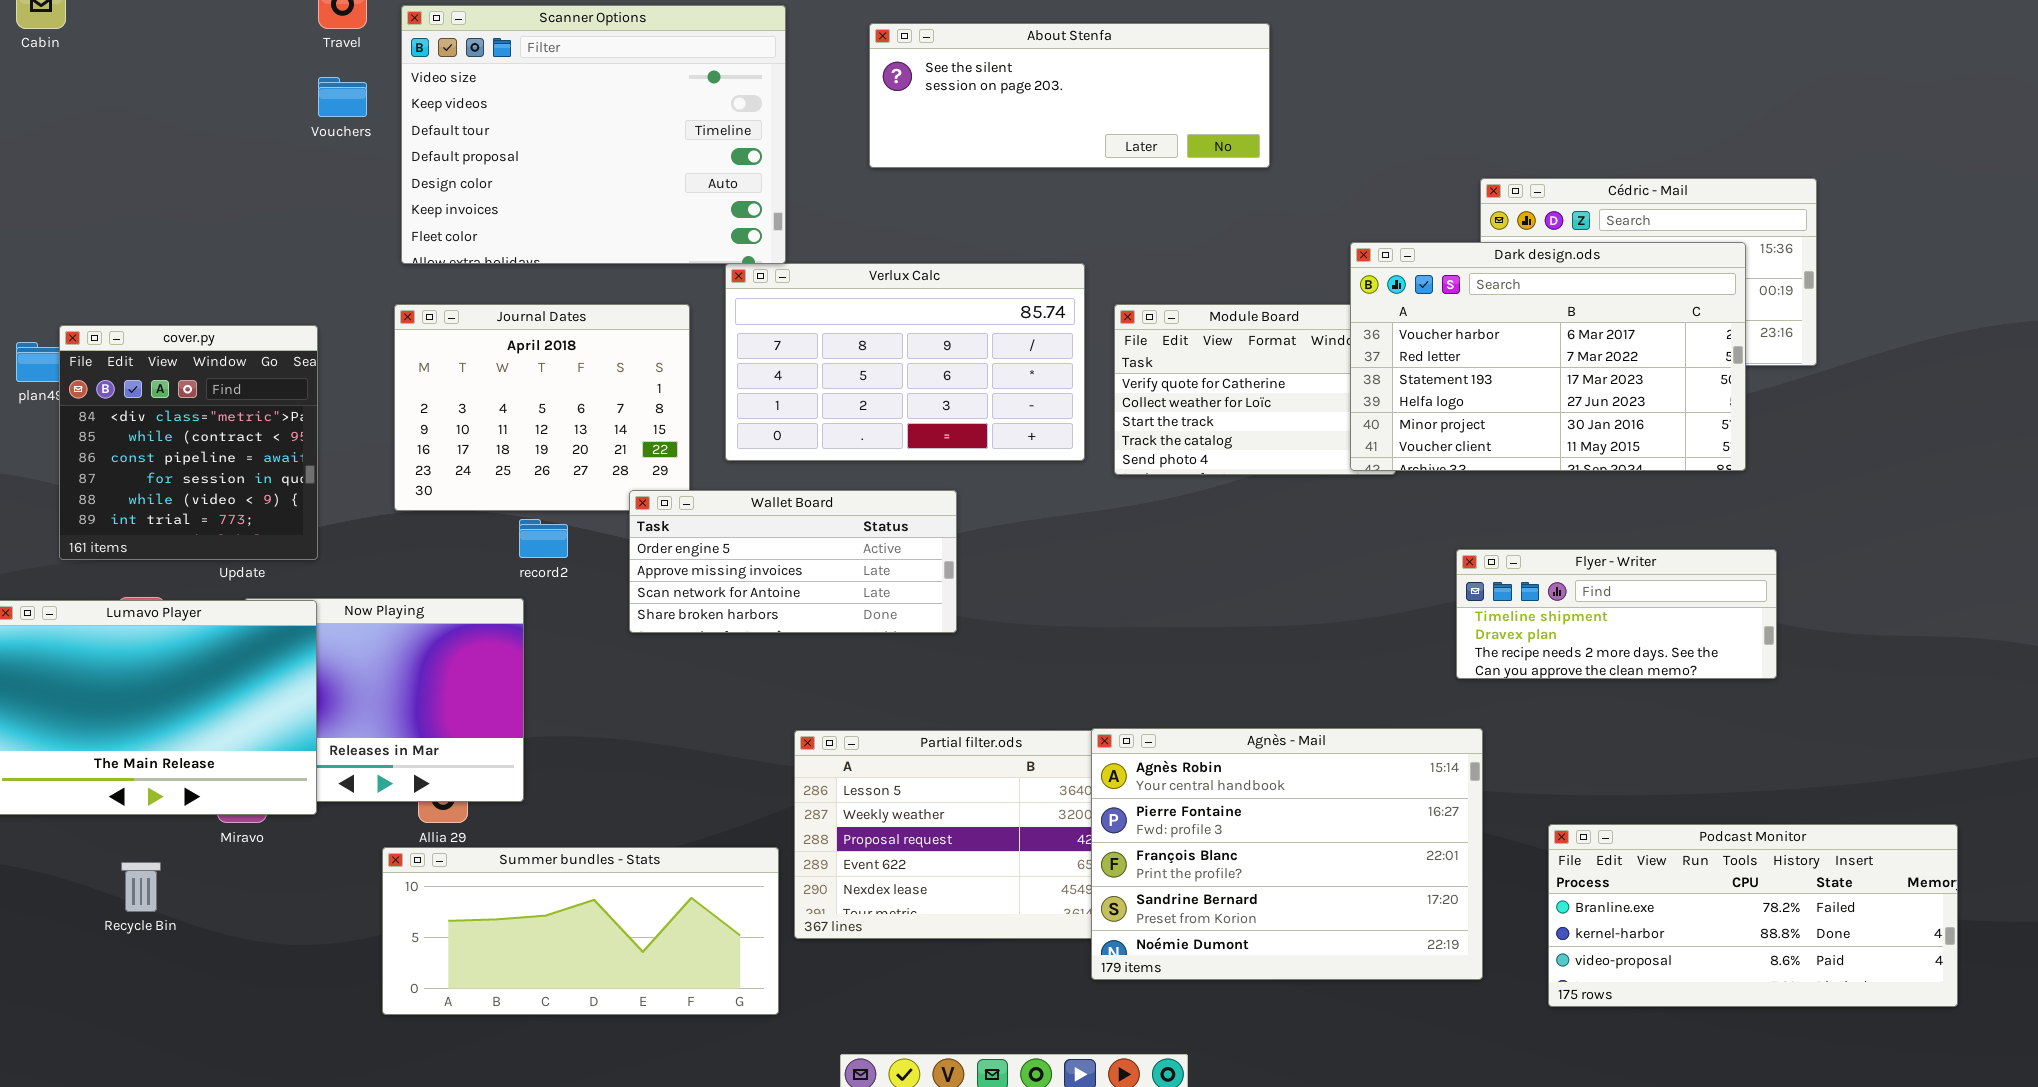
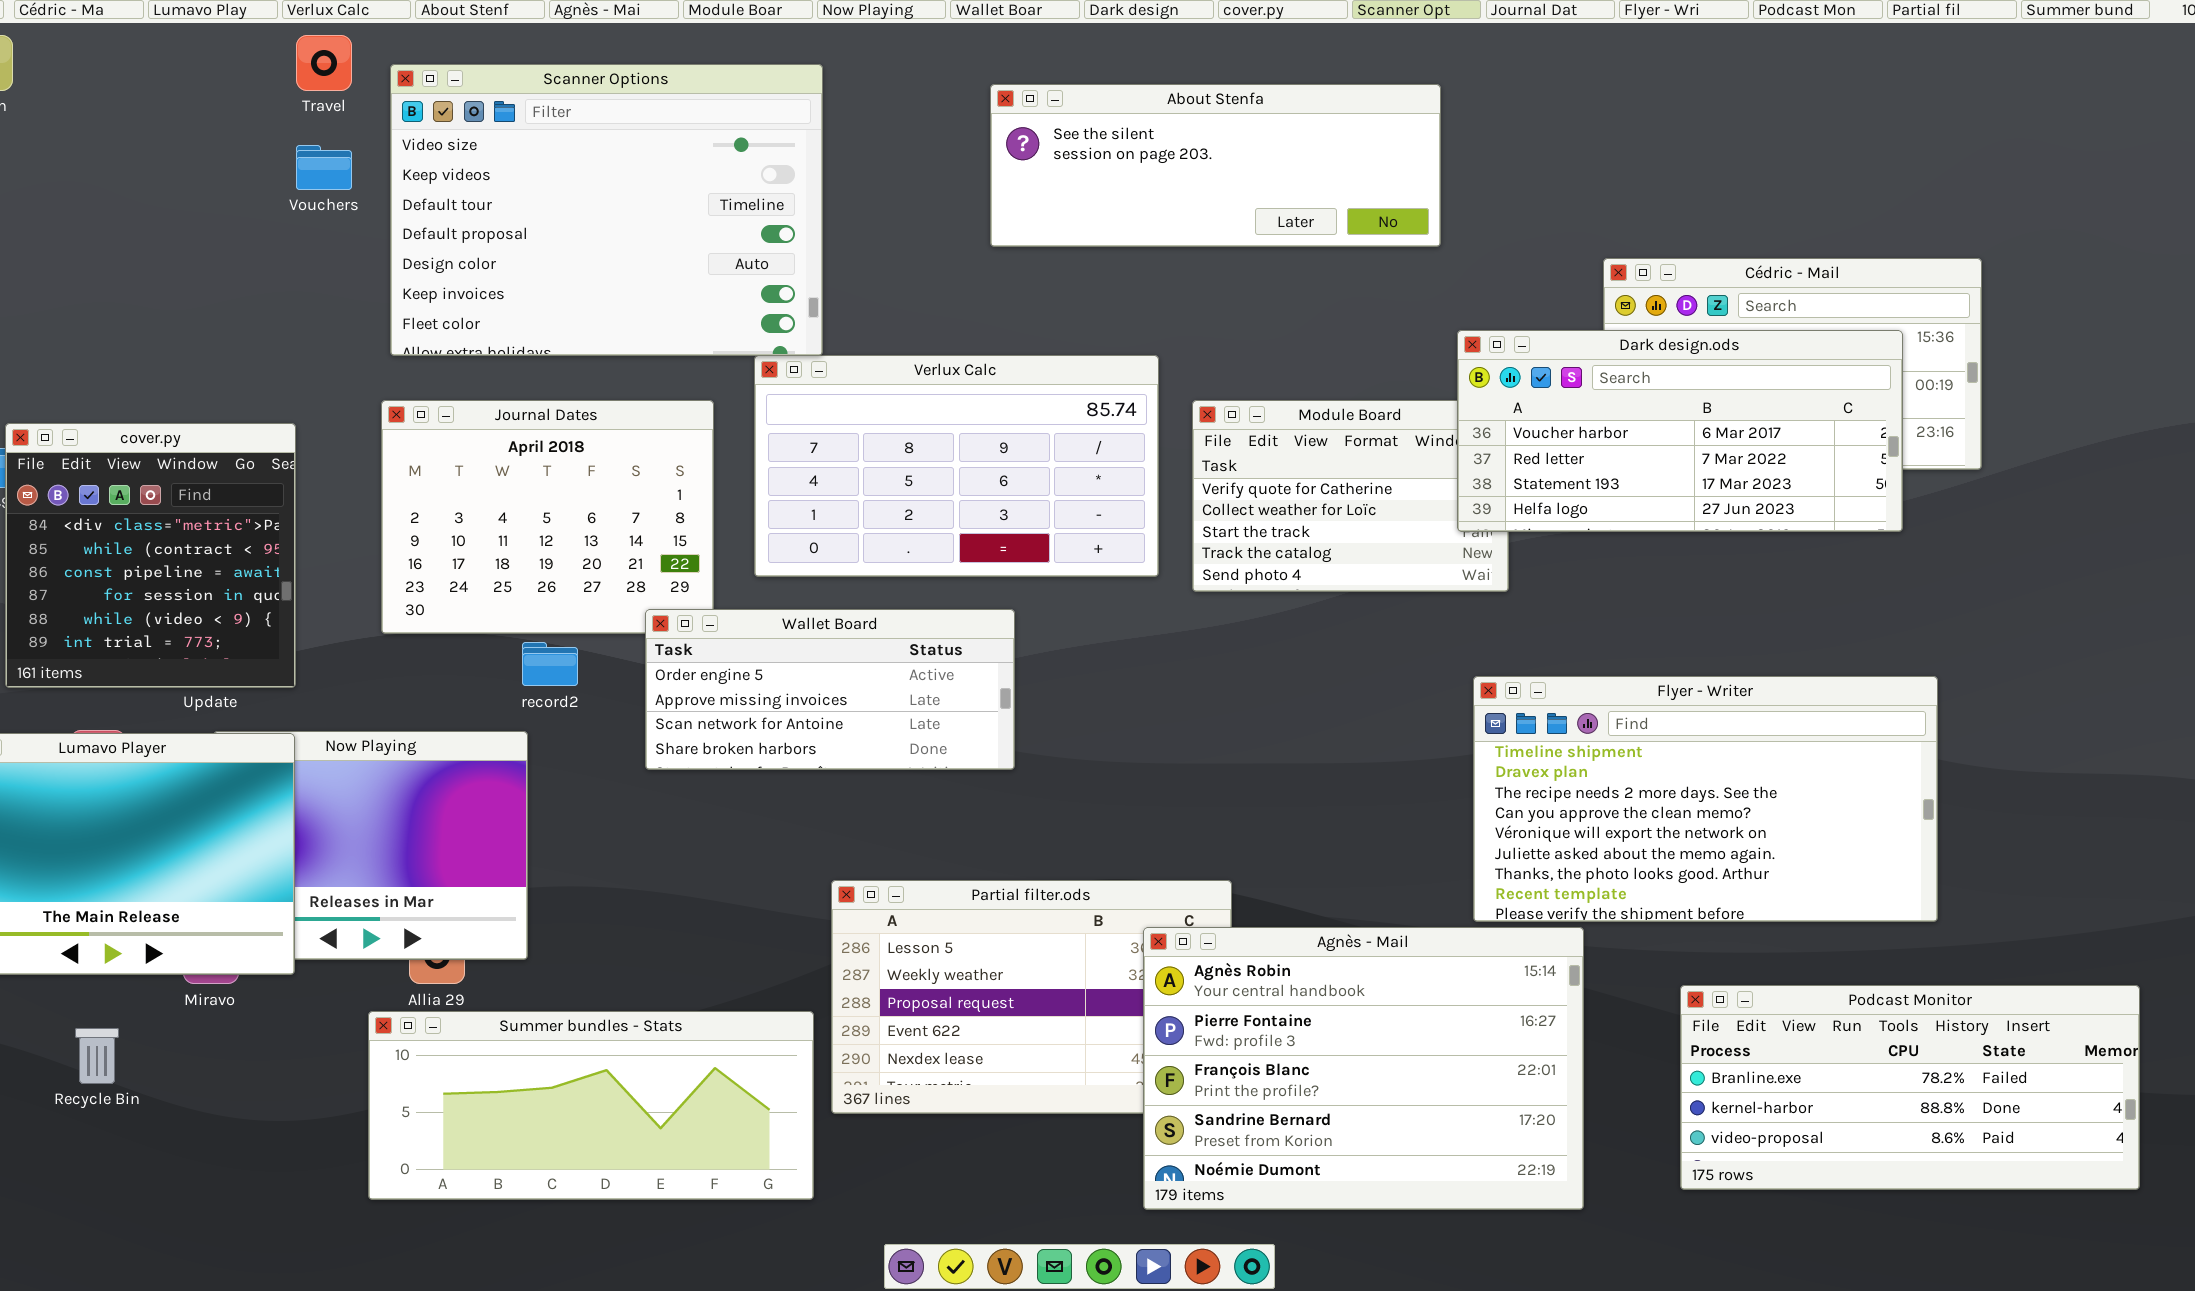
About Stenfa: [869,23,1270,168] -> [990,84,1441,247], moved
Dark design.ods: [1350,242,1746,471] -> [1457,330,1903,532], resized
Flyer - Writer: [1456,549,1777,679] -> [1473,676,1938,922], resized
Agnès - Mail: [1091,728,1483,980] -> [1143,927,1584,1210], moved

